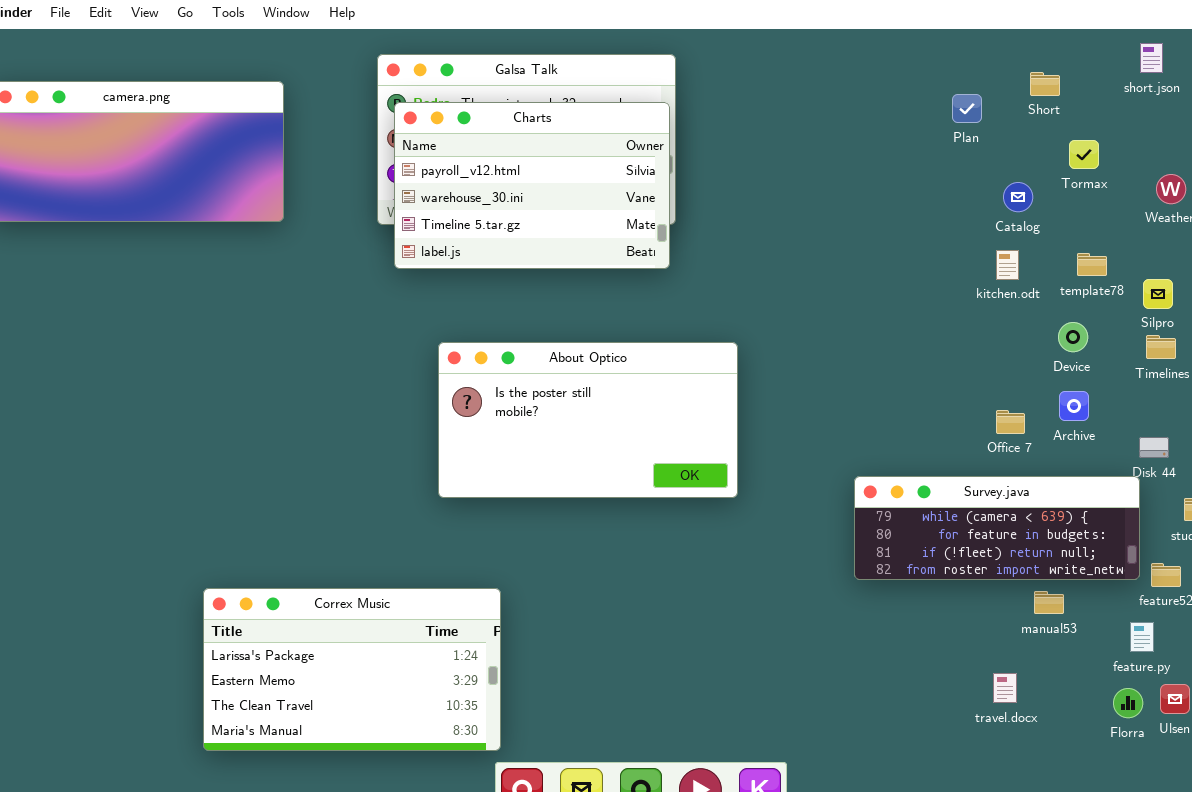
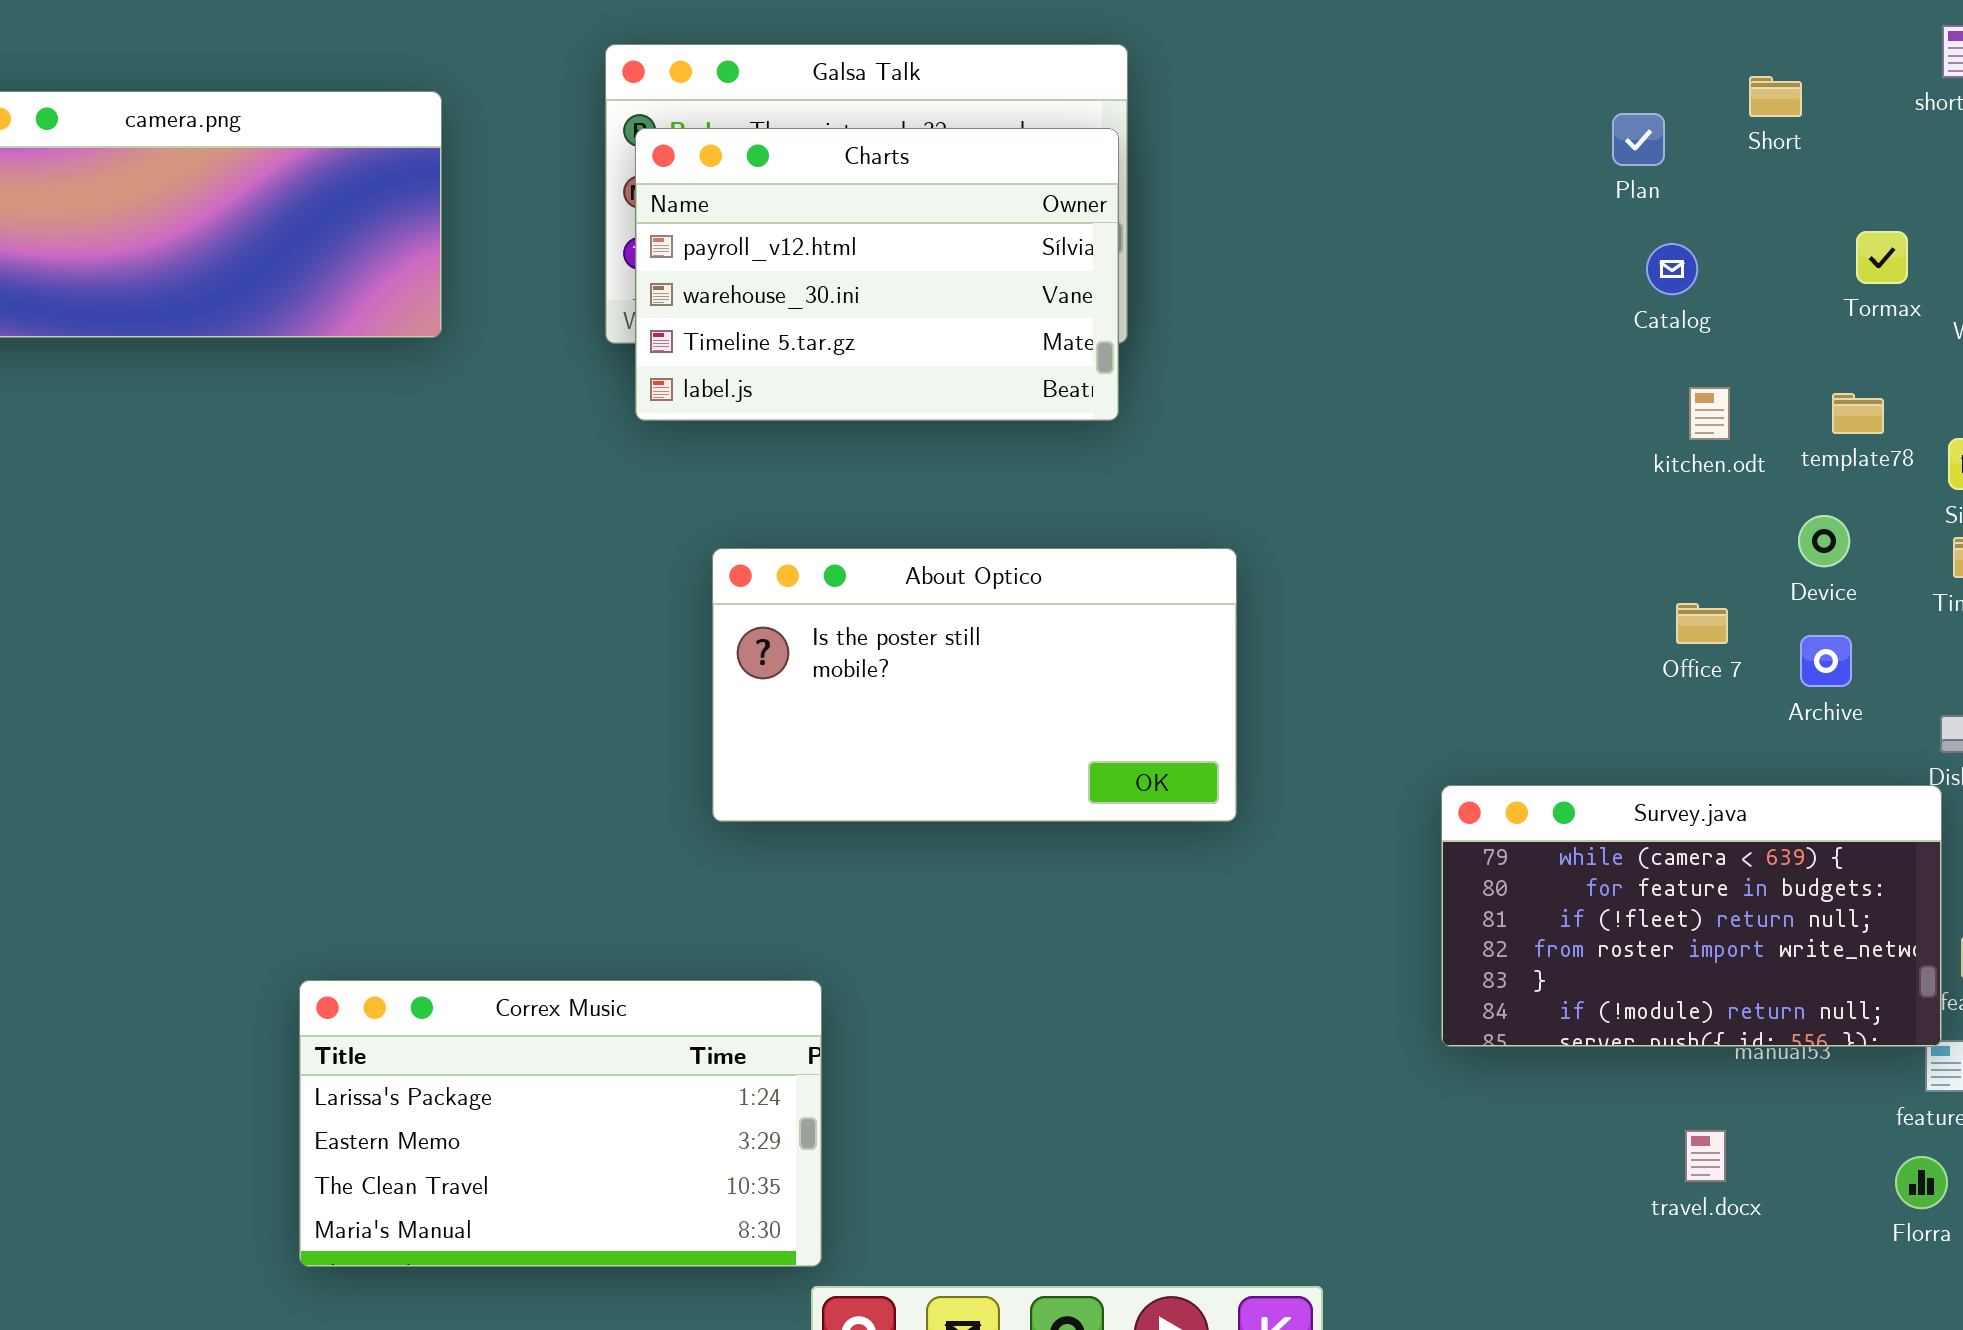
Tormax: [1069,140,1099,169] -> [1856,231,1908,284], moved
Catalog: [1003,182,1033,212] -> [1646,243,1698,295], moved
Office 7: [996,410,1025,434] -> [1676,603,1728,644], moved
Survey.java: [854,476,1140,580] -> [1441,785,1942,1047], resized

